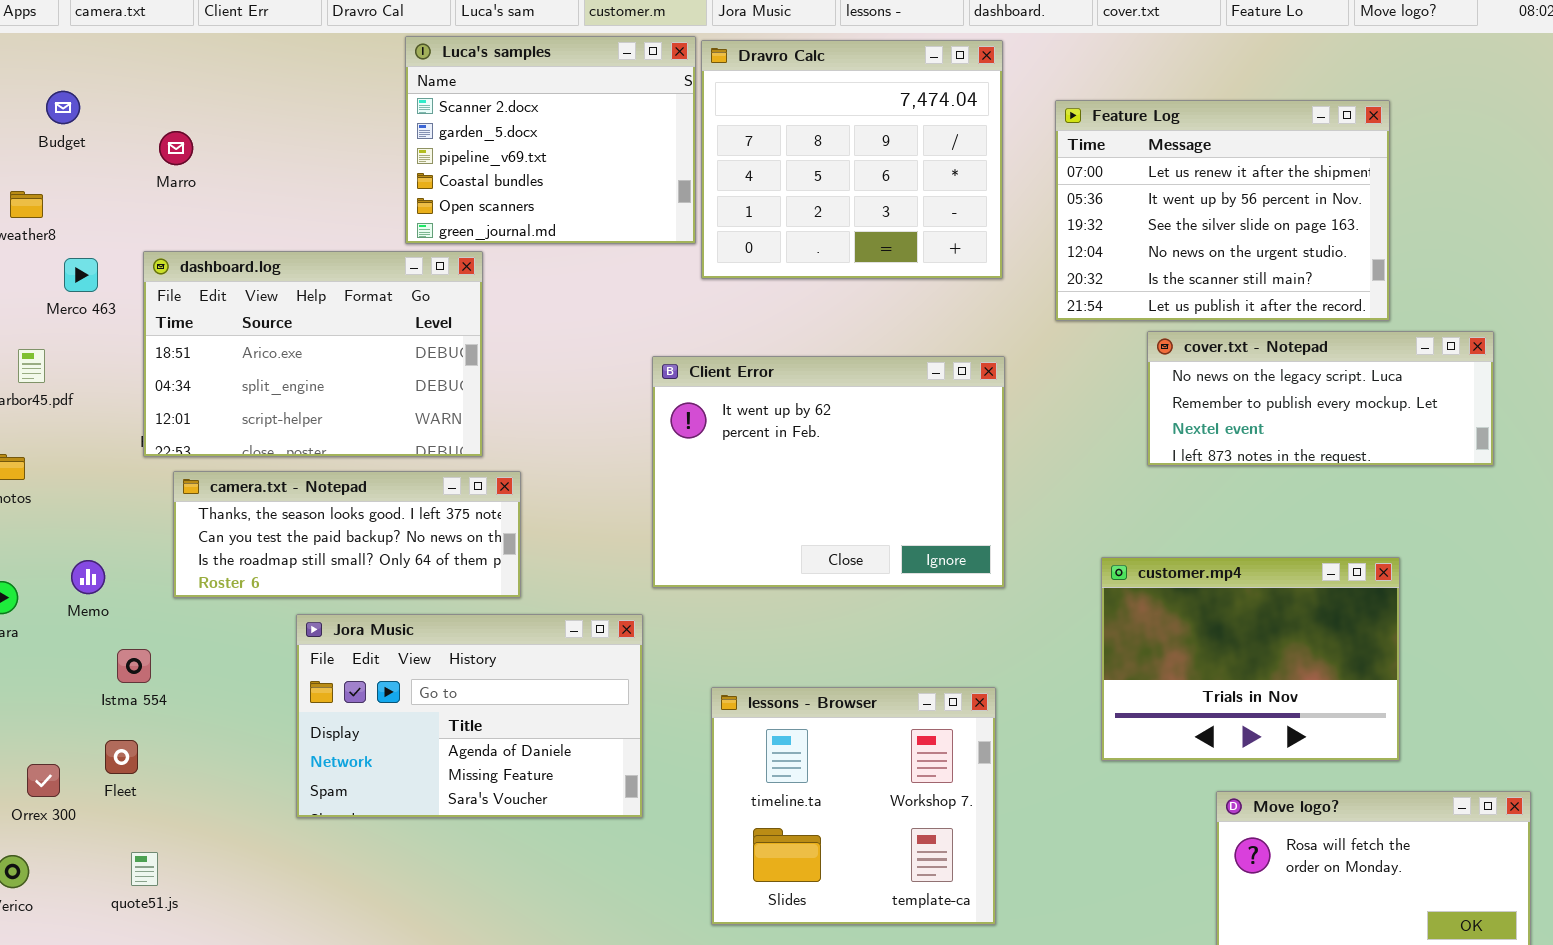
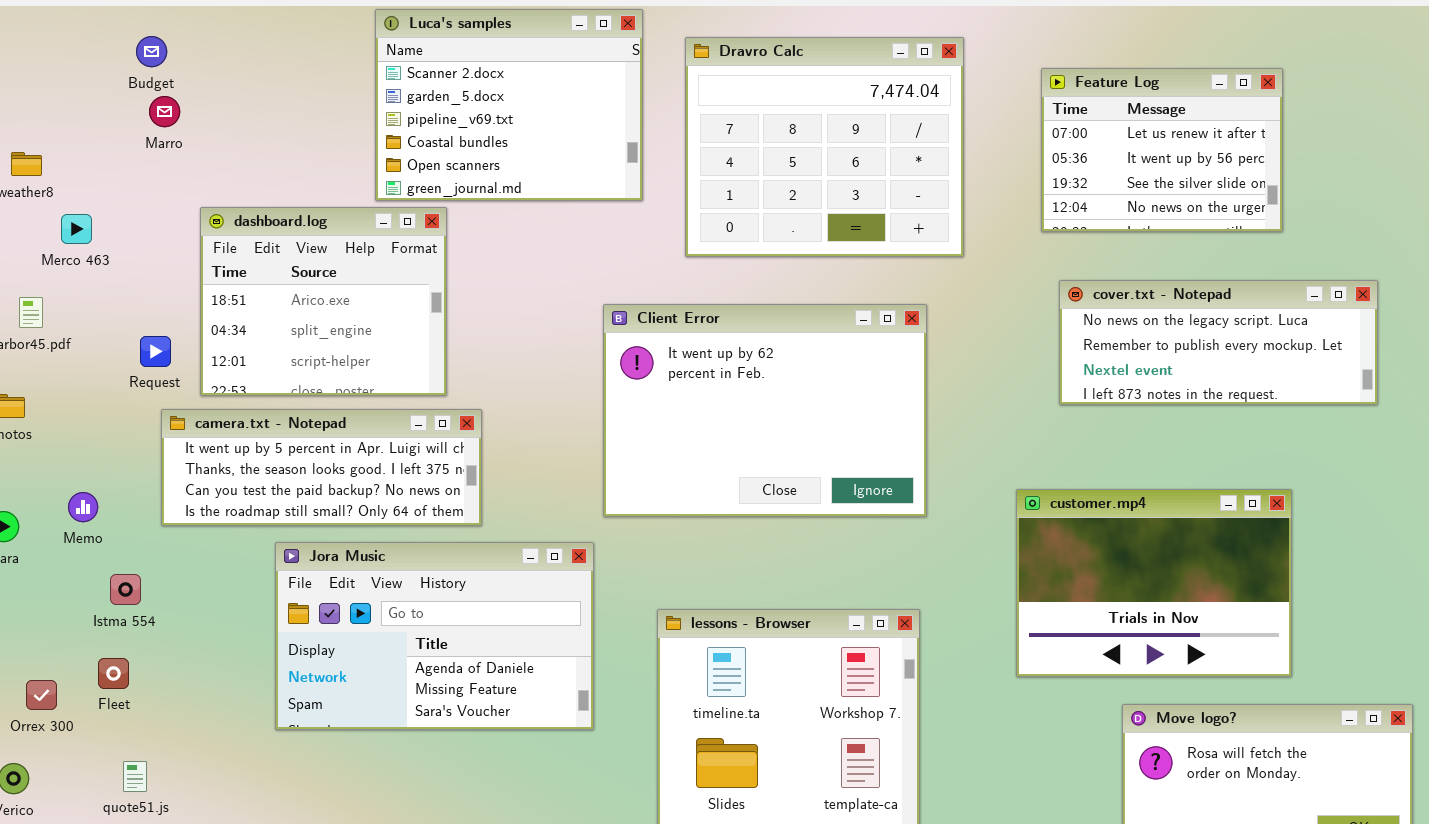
Dravro Calc: [701,40,1003,279] -> [685,37,964,257], moved
Budget: [46,91,80,124] -> [136,36,167,67], moved
Feature Log: [1055,100,1390,321] -> [1041,68,1283,232], resized
dashboard.log: [143,251,483,457] -> [200,207,447,396], resized
camera.txt - Notepad: [173,471,521,598] -> [161,409,482,526], scrolled up 1 row

